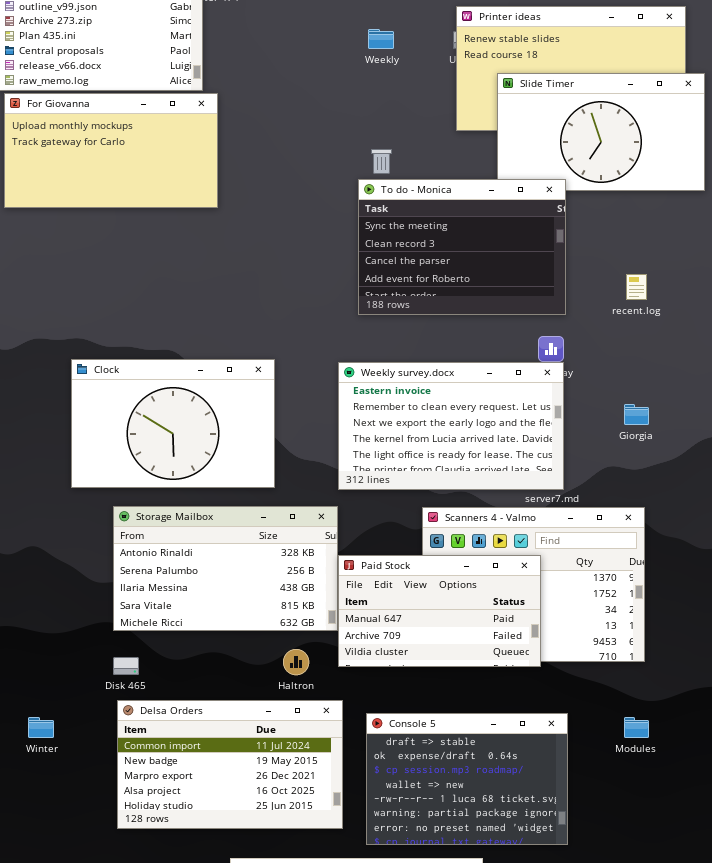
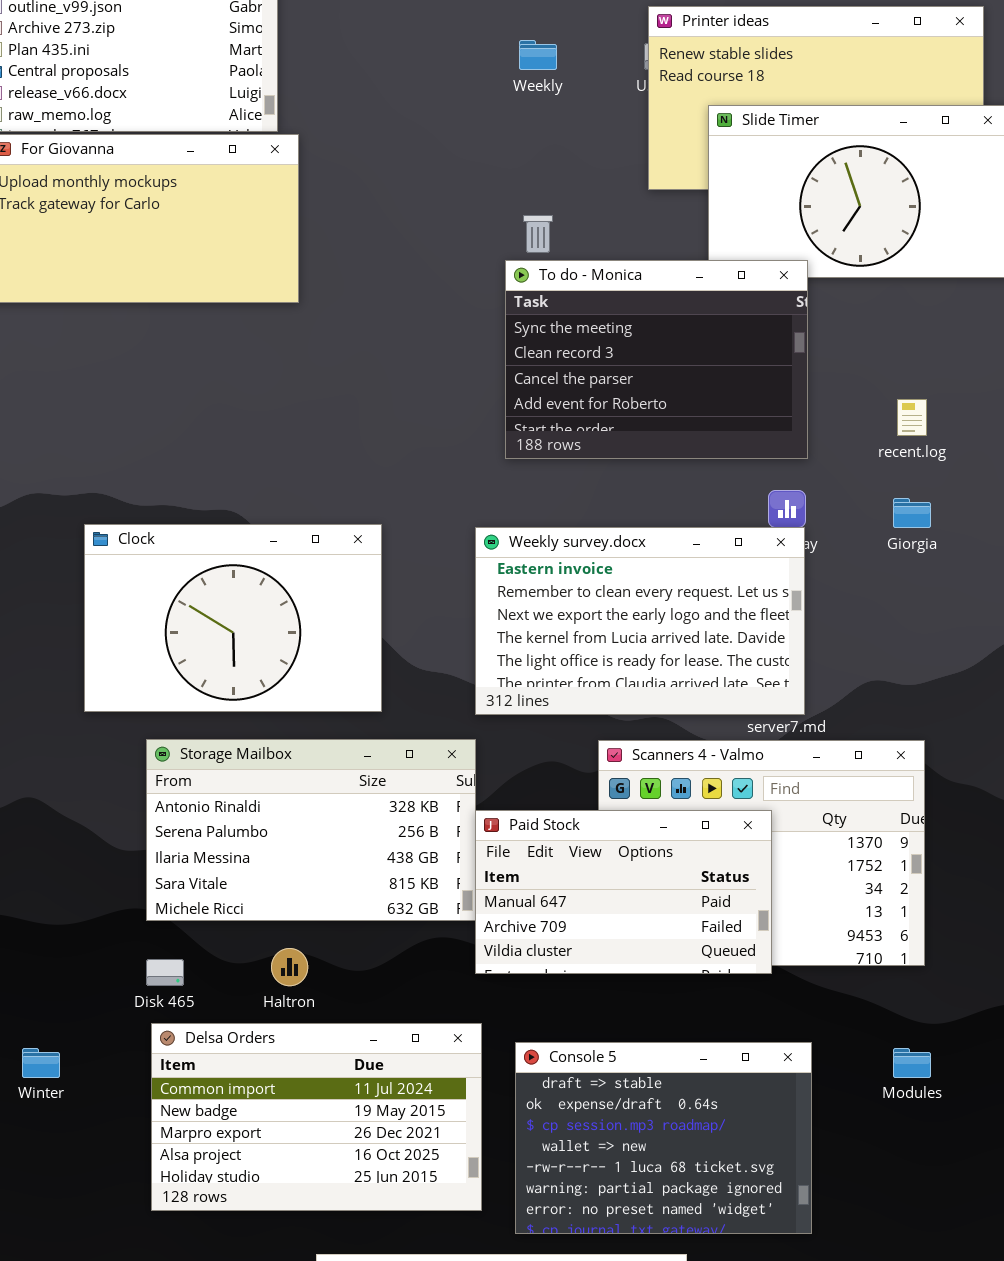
Giorgia: [624,404,649,425] -> [893,498,931,528], moved
Haltron: [283,649,309,675] -> [271,948,308,986], moved

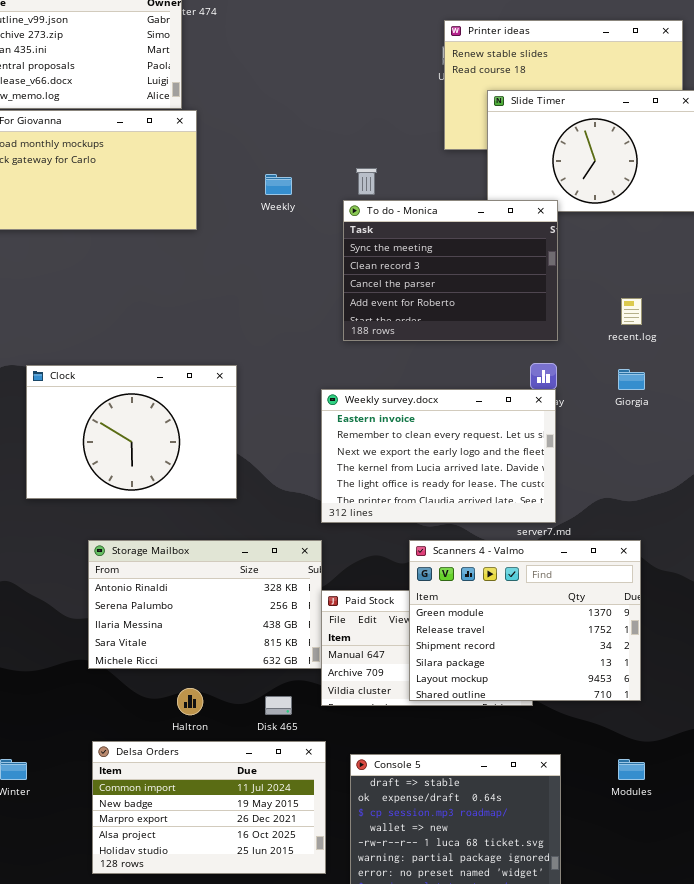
Weekly: [519,40,557,70] -> [265,174,292,195], moved
Clock: [84,524,382,712] -> [26,365,237,499], moved
Scanners 4 - Valmo: [598,740,925,966] -> [409,540,641,701], raised
Disk 465: [146,959,184,986] -> [265,696,292,715], moved

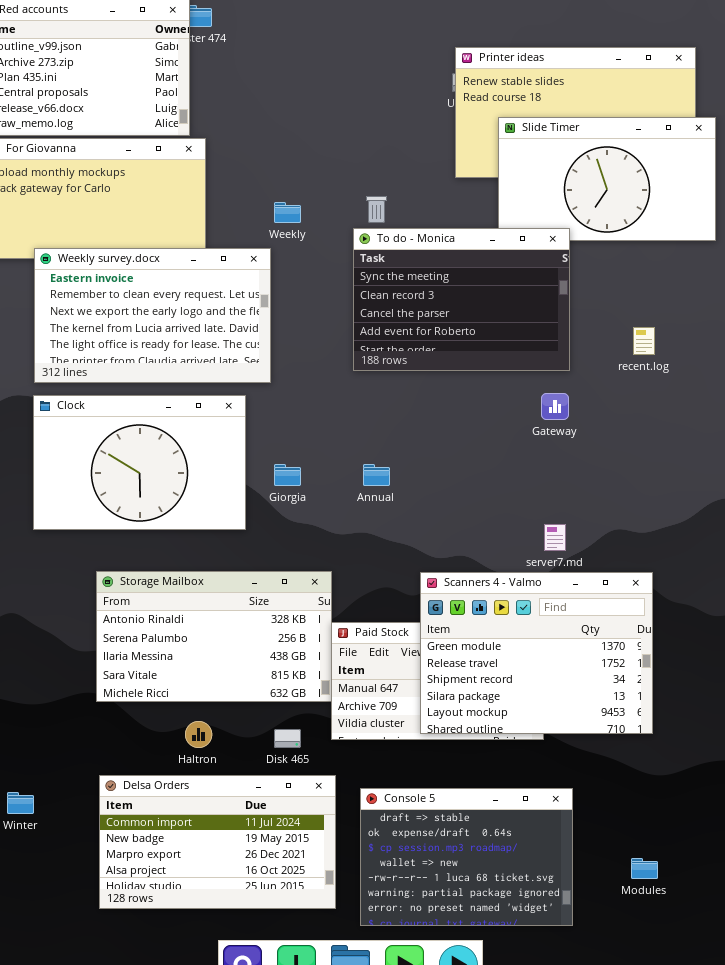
Giorgia: [618,369,645,390] -> [274,464,301,486], moved
Weekly survey.docx: [321,389,556,523] -> [34,248,271,383], moved
Modules: [618,759,645,780] -> [631,858,658,879], moved

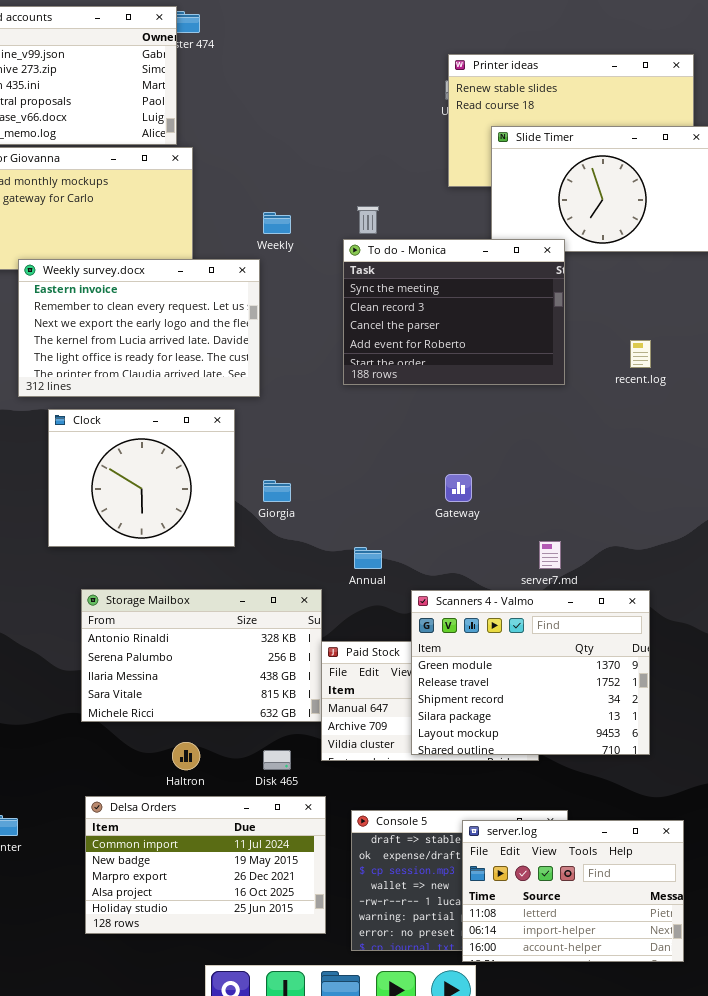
Gateway: [541,393,569,420] -> [445,474,472,502], moved
Clock: [33,395,246,530] -> [48,409,235,547], resized
Annual: [363,464,390,486] -> [354,547,382,569], moved
server.log: none -> [462,820,684,962], opened

